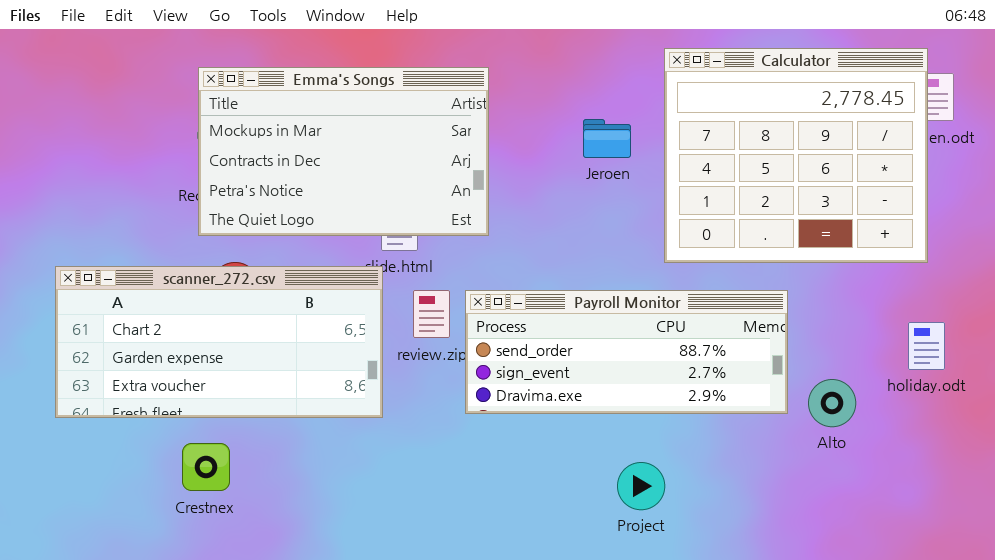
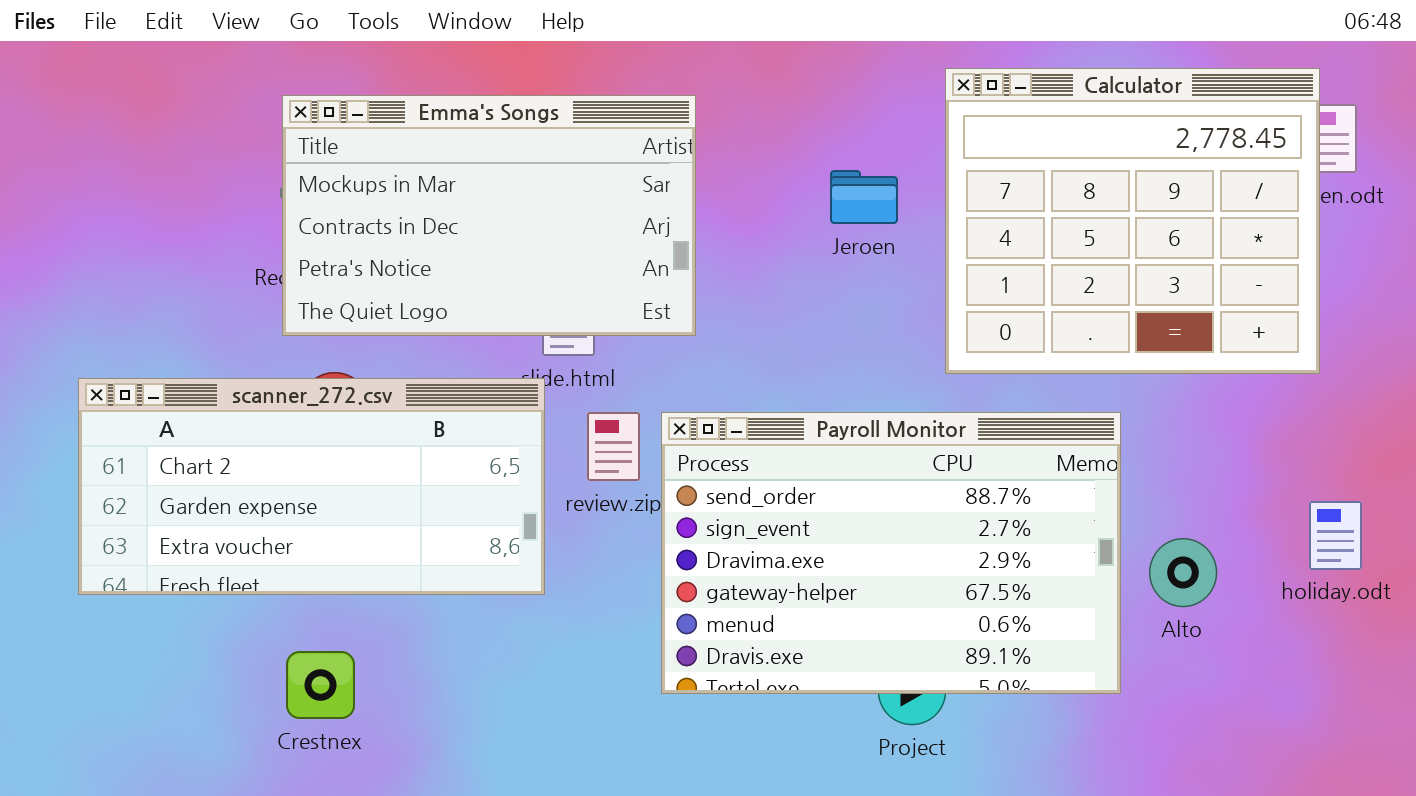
Payroll Monitor: [465,290,788,414] -> [661,412,1121,694], resized
holiday.odt: [908,322,945,370] -> [1309,501,1362,570], moved
Crestnex: [182,443,230,491] -> [286,651,355,719], moved

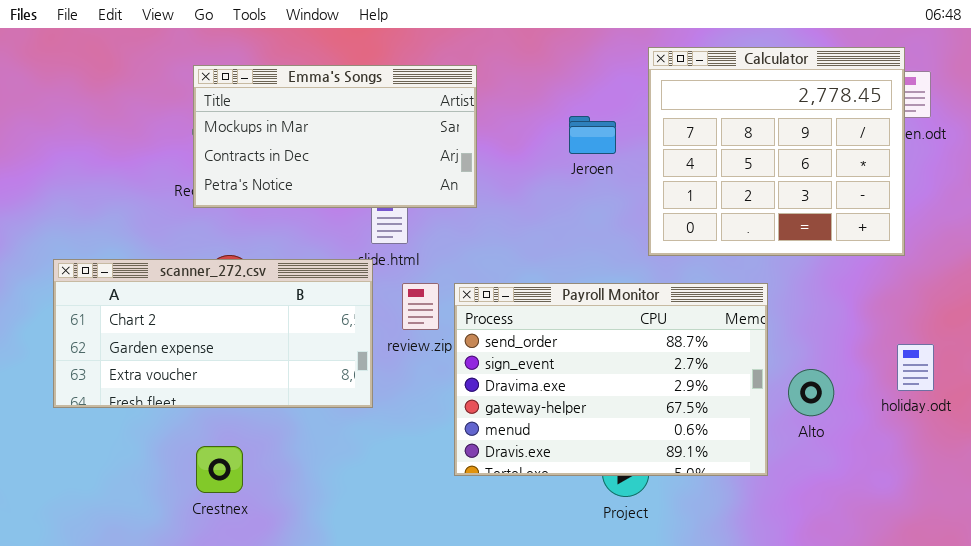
Emma's Songs: [282,95,696,336] -> [193,65,477,208], resized

